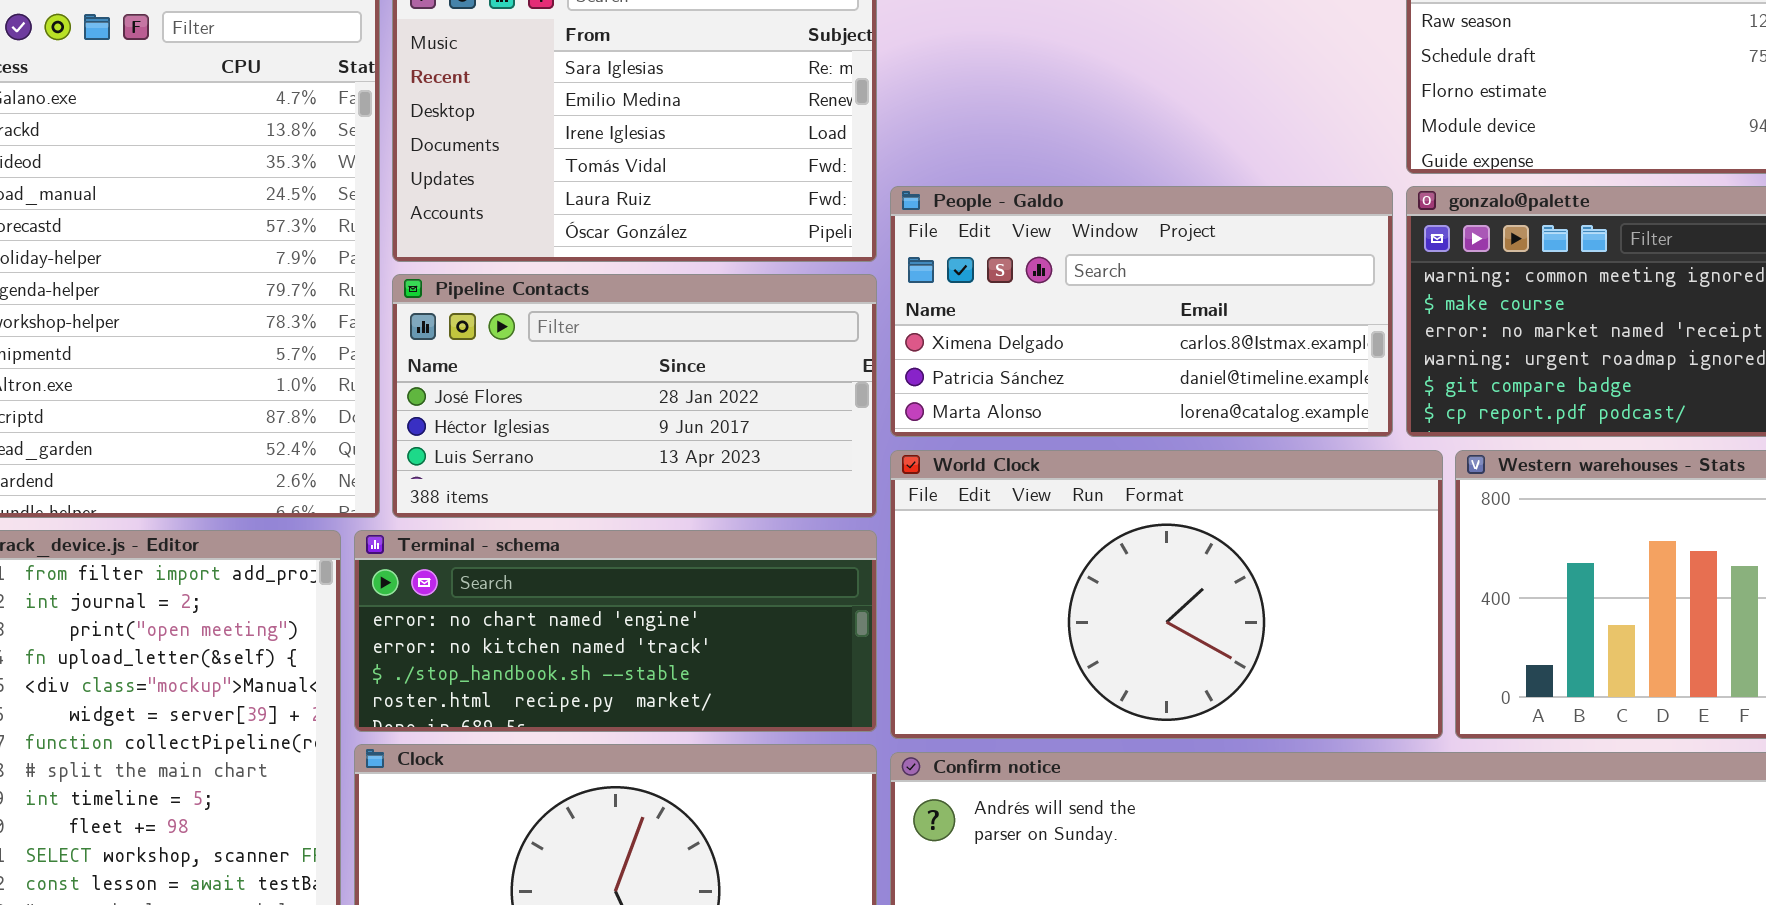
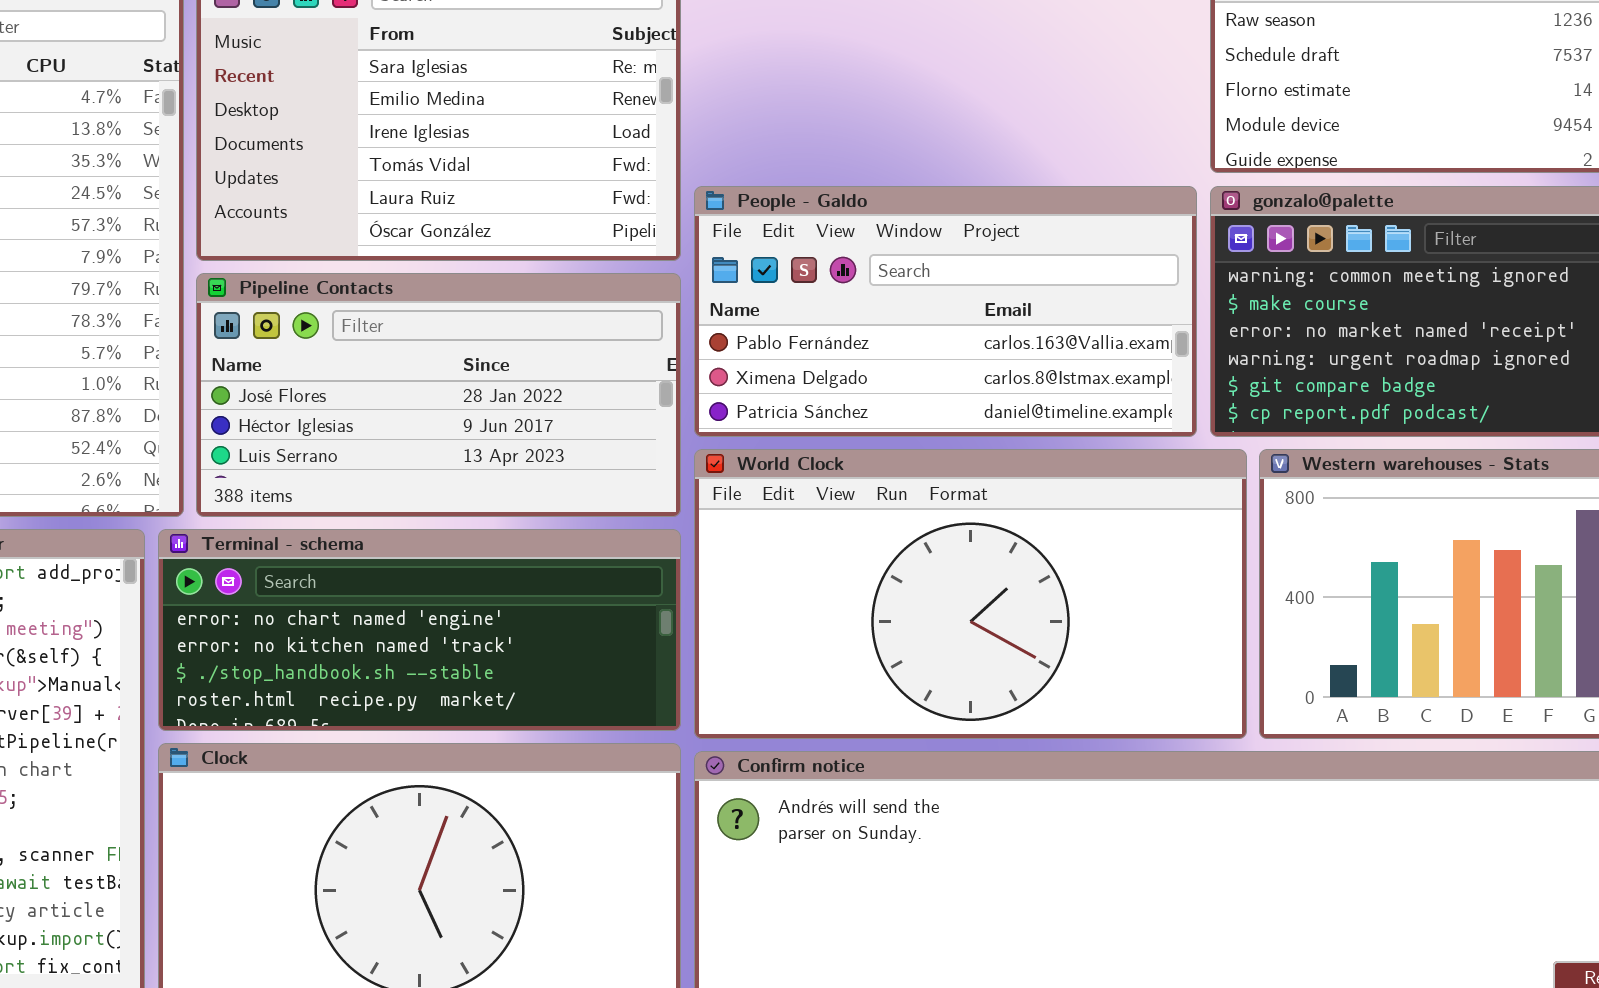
People - Galdo: [890,186,1393,437] -> [694,186,1197,437], scrolled up 1 row

